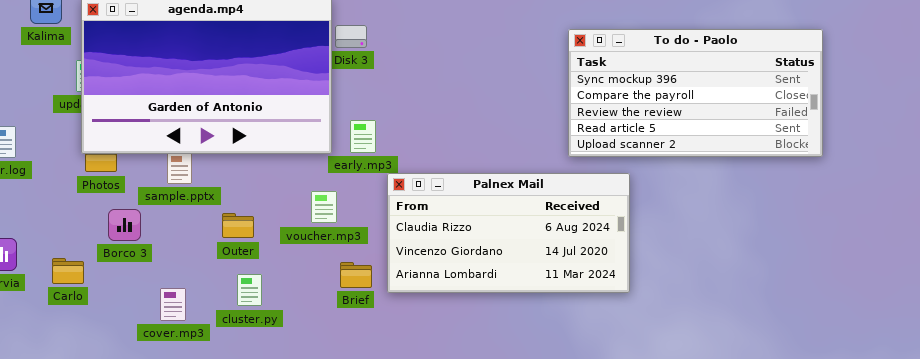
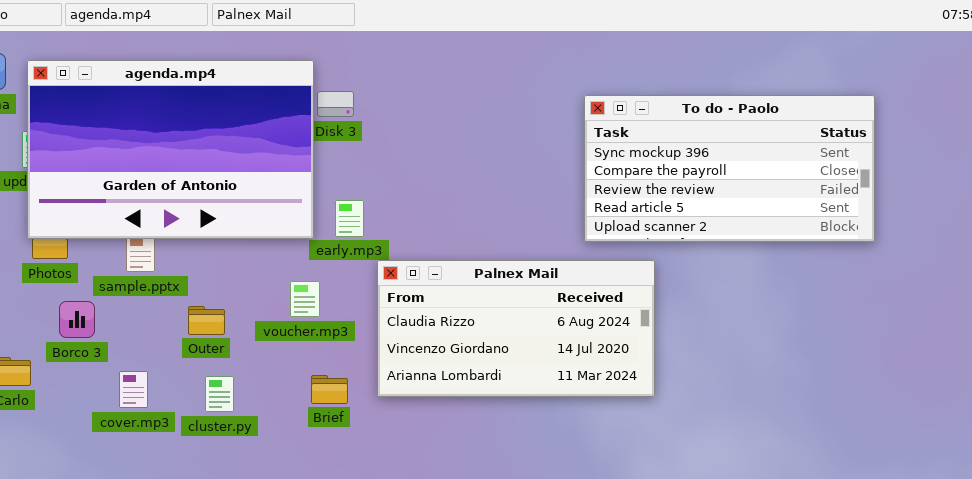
Brief: [340,262,372,288] -> [311,375,348,404], moved
cover.mp3: [160,288,186,321] -> [119,371,148,408], moved

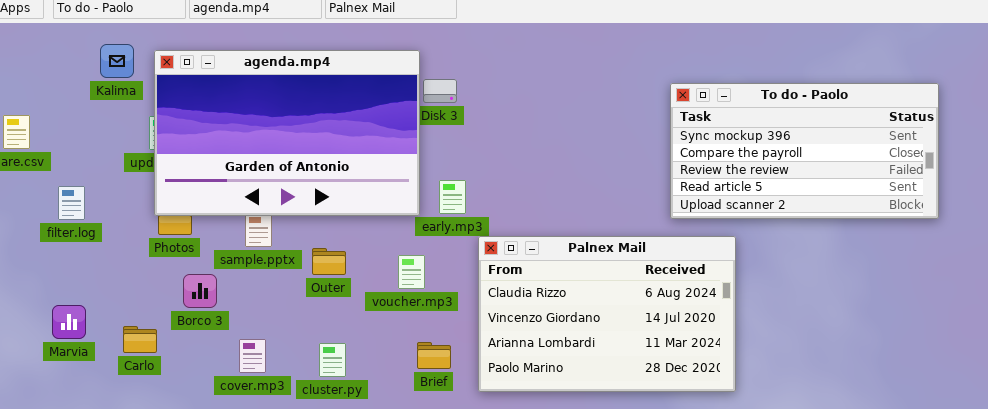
Palnex Mail: [377,260,655,397] -> [478,236,736,392], resized
Outer: [188,306,225,335] -> [312,248,346,275], moved

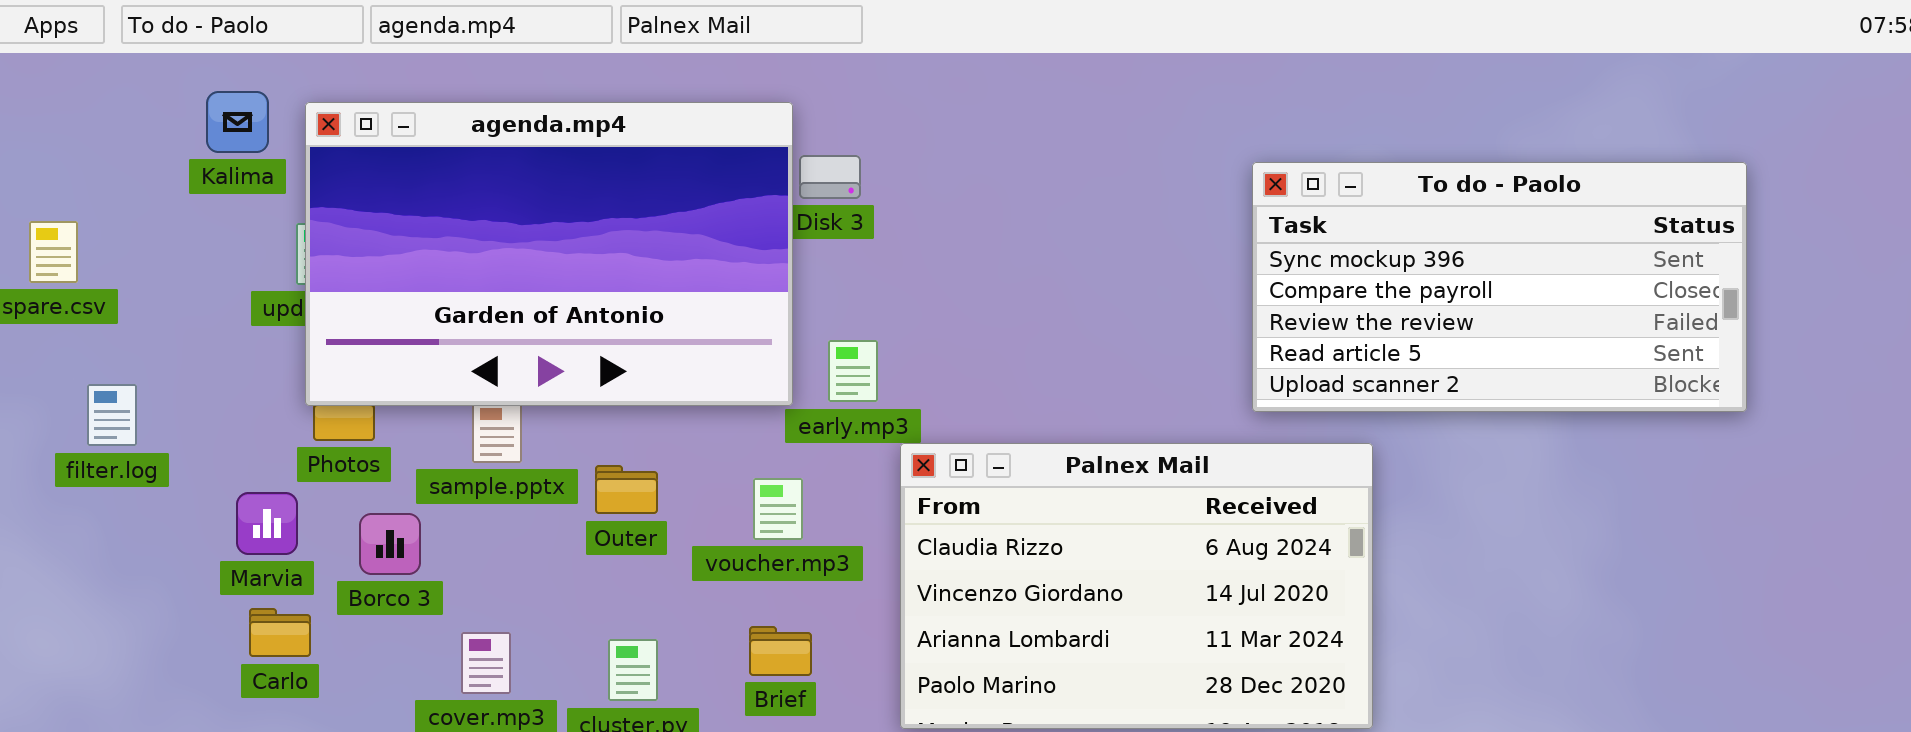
filter.log: [58,186,85,220] -> [87,384,137,446], moved
Marvia: [52,305,86,339] -> [236,492,298,555], moved
Brief: [417,342,451,369] -> [749,626,812,676], moved

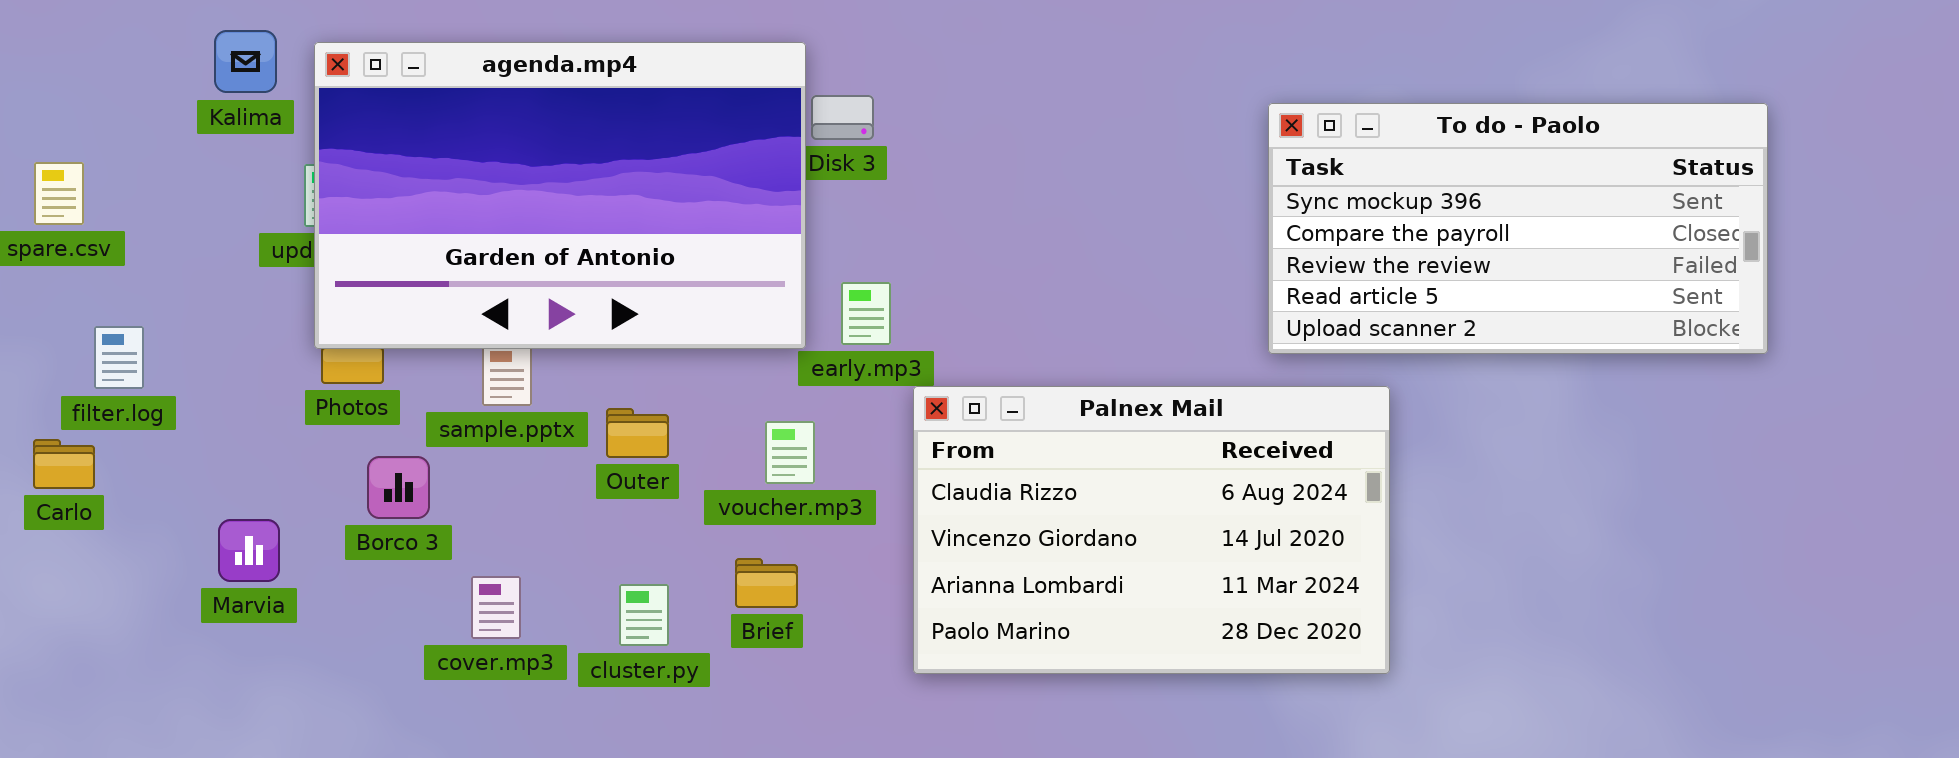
Marvia: [236,492,298,555] -> [218,519,280,582], moved
Carlo: [249,608,311,657] -> [33,439,95,489], moved
Brief: [749,626,812,676] -> [735,558,798,608], moved

